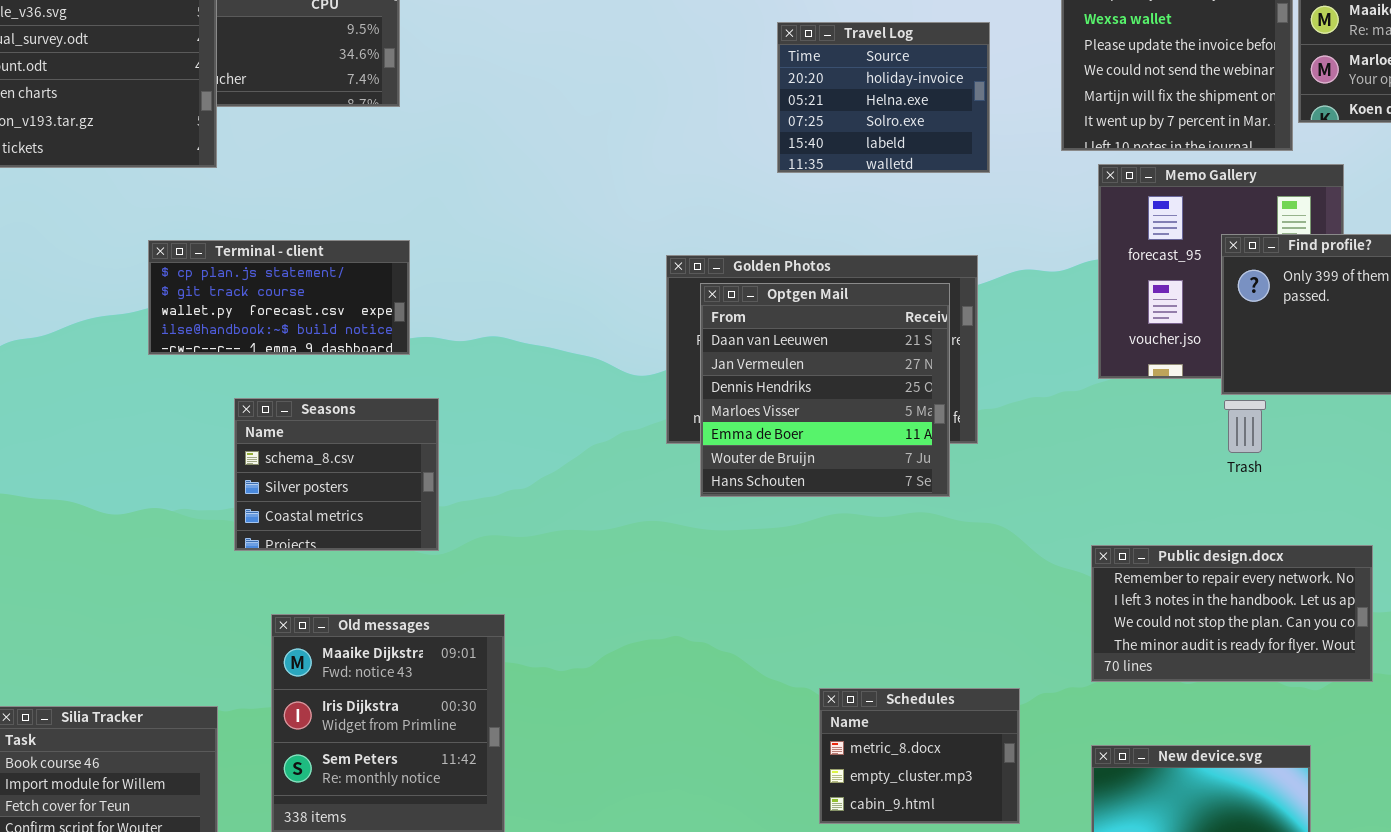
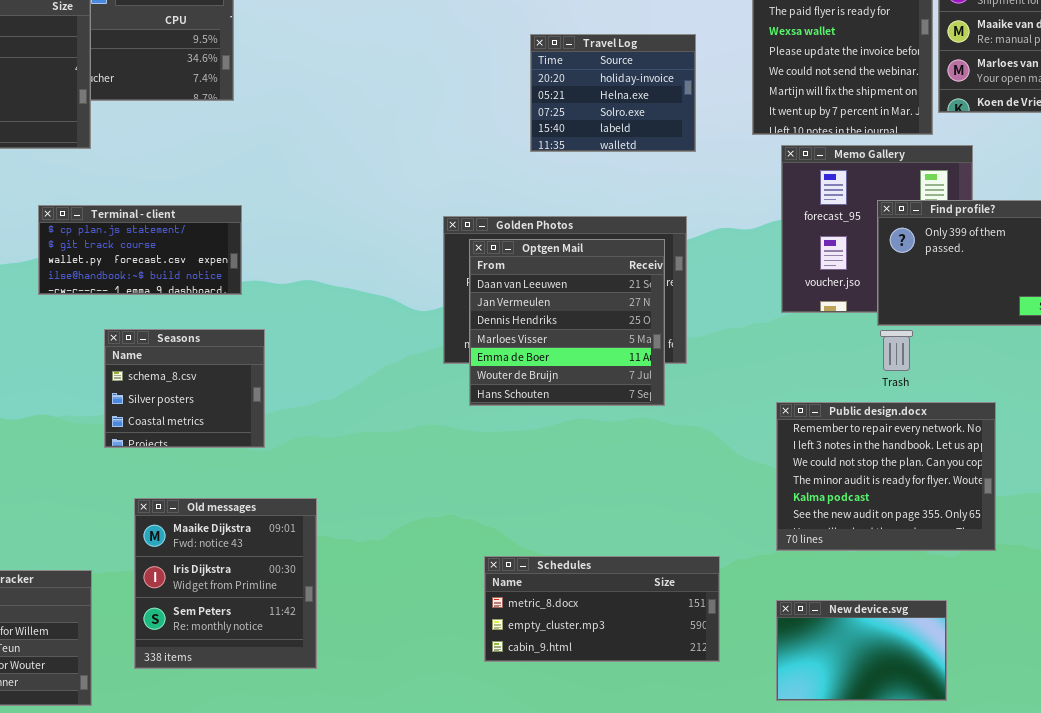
Public design.docx: [1091,545,1373,682] -> [776,402,996,551], resized
Schedules: [819,688,1020,824] -> [484,556,720,662], resized

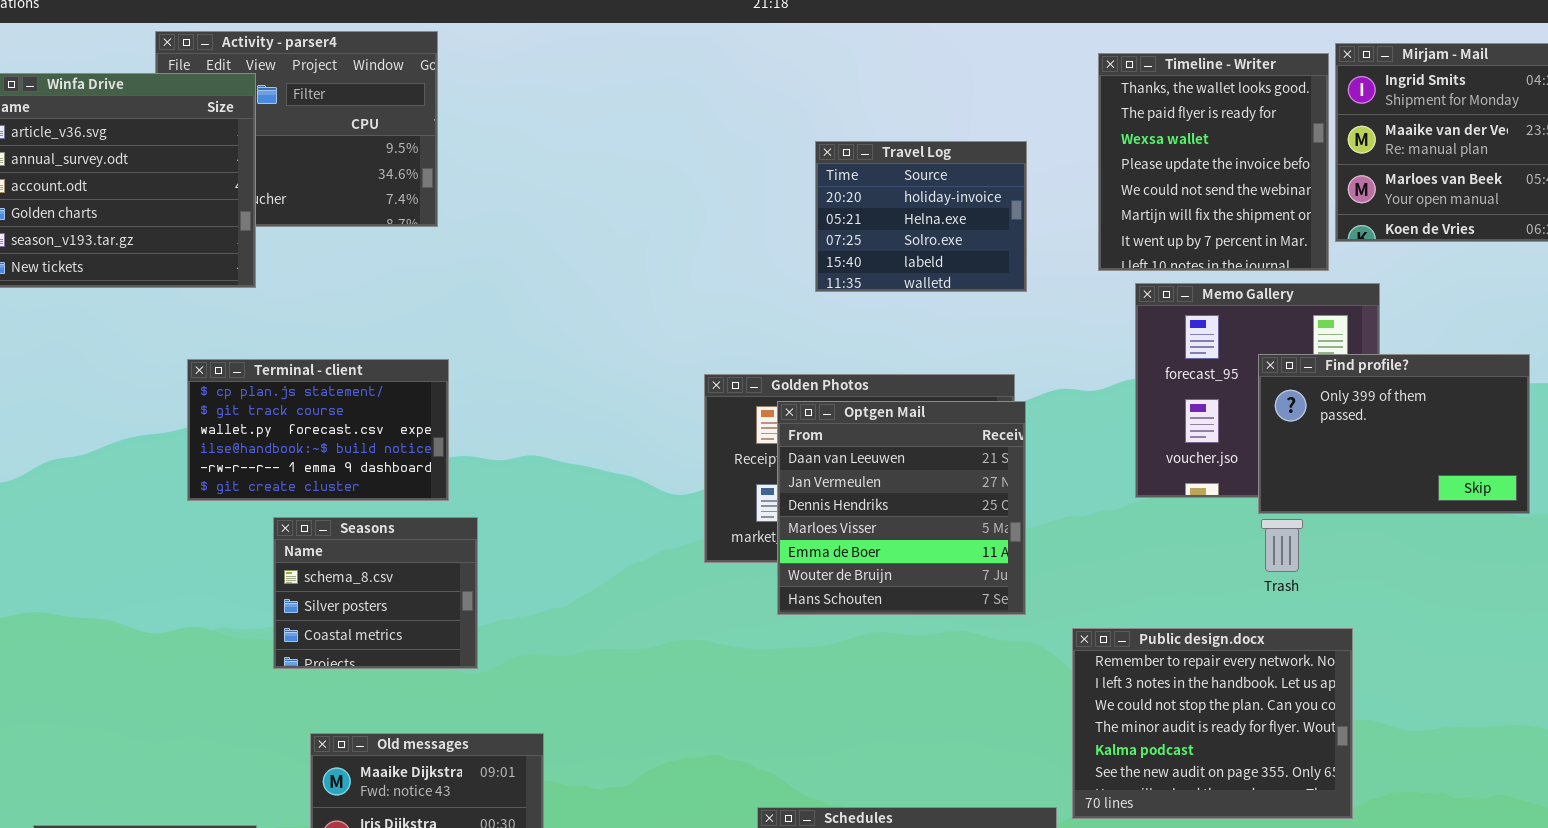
Terminal - client: [38,205,242,295] -> [187,359,449,501], resized
Optgen Mail: [469,239,665,406] -> [777,401,1026,615], moved
Public design.docx: [776,402,996,551] -> [1072,628,1353,819], moved

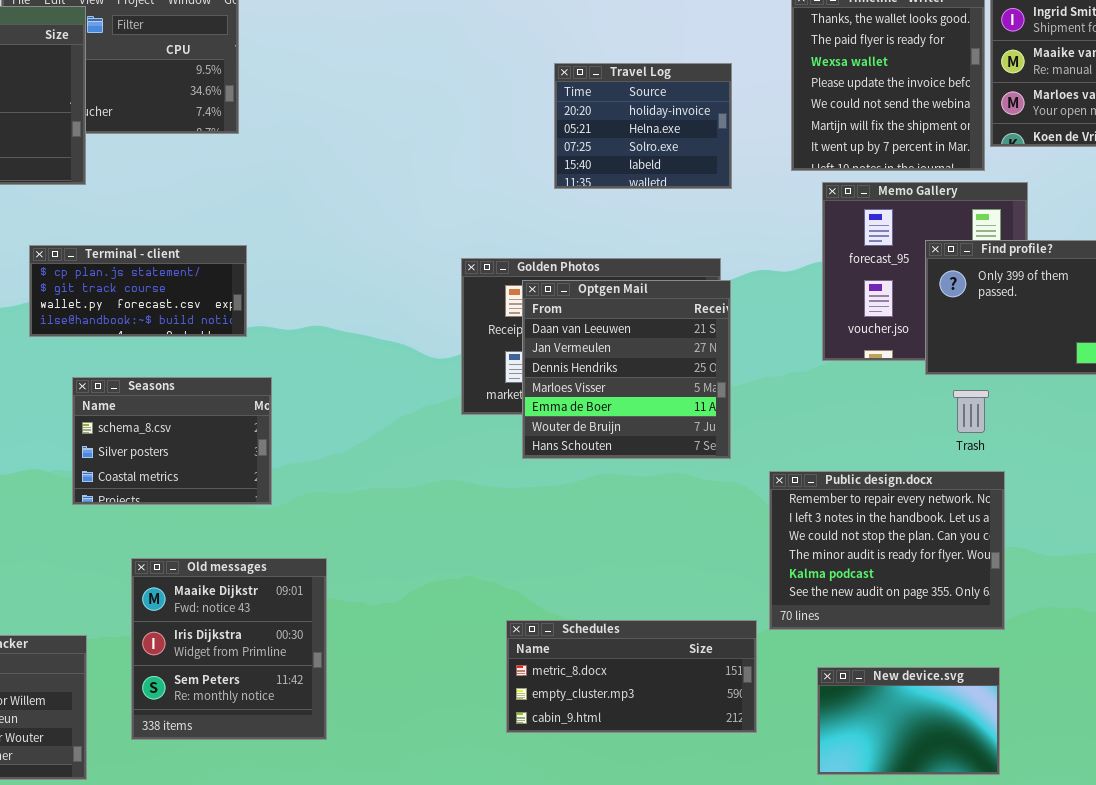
Terminal - client: [187,359,449,501] -> [29,245,247,337], resized
Seasons: [273,517,478,669] -> [72,377,272,505], resized
Trash: [1261,519,1303,572] -> [953,390,989,433], moved

